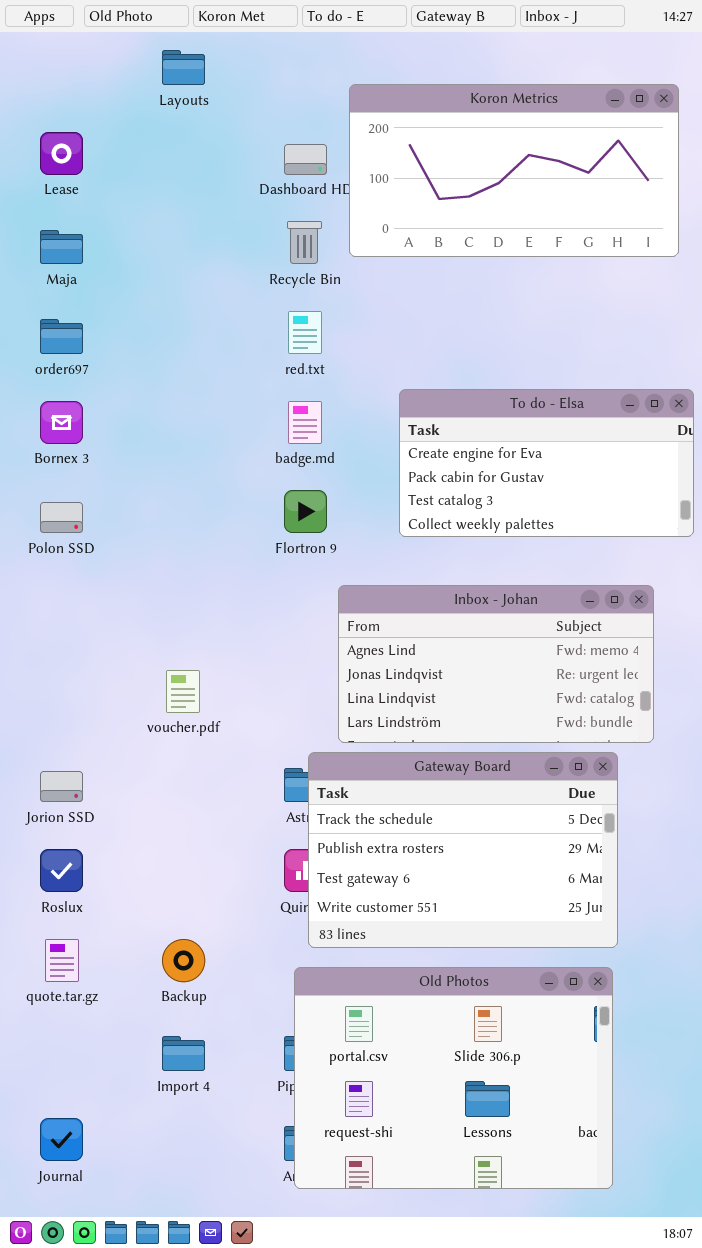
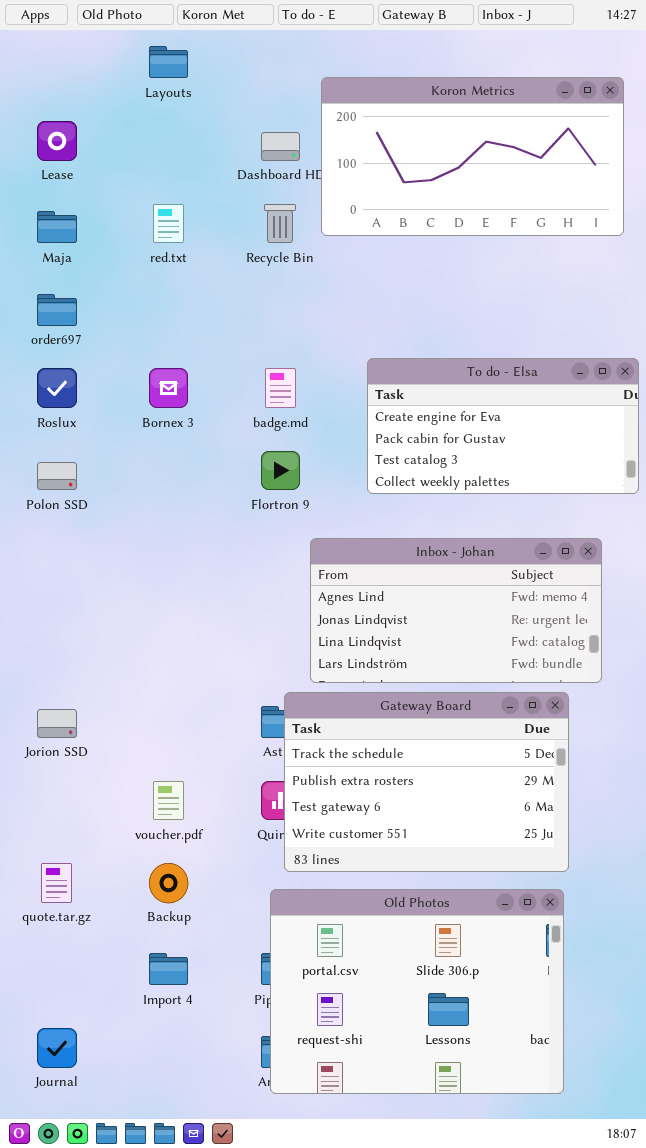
red.txt: [288,311,322,354] -> [153,204,184,243], moved
Bornex 3: [40,401,83,444] -> [149,368,188,408], moved
voucher.pdf: [166,670,200,713] -> [153,781,184,820], moved
Roslux: [40,849,83,892] -> [37,368,77,408], moved

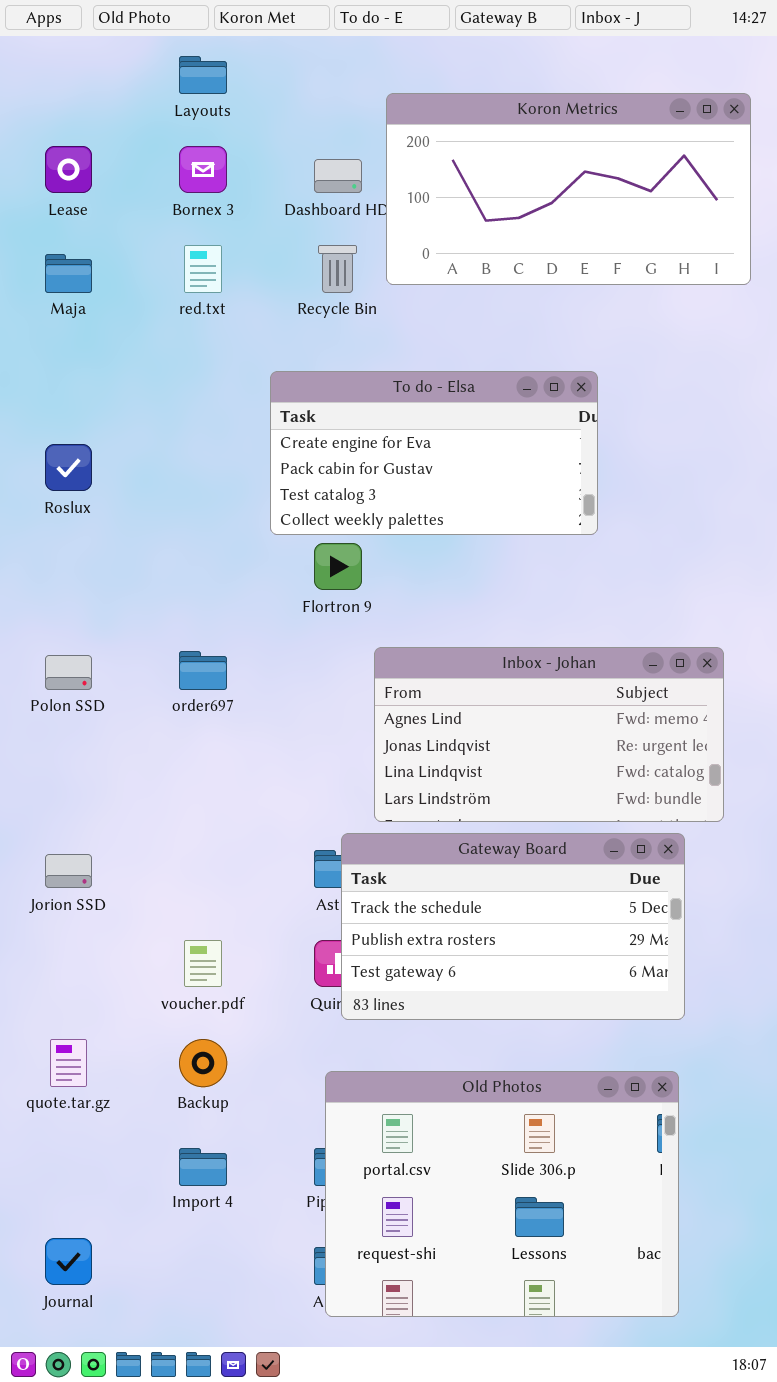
order697: [37,294,77,326] -> [179,651,227,690], moved
To do - Elsa: [367,358,639,494] -> [270,371,598,535], moved
Bornex 3: [149,368,188,408] -> [179,146,227,193], moved
Polon SSD: [37,462,77,490] -> [45,655,92,690], moved
Gateway Board: [284,692,569,872] -> [341,833,685,1020], resized

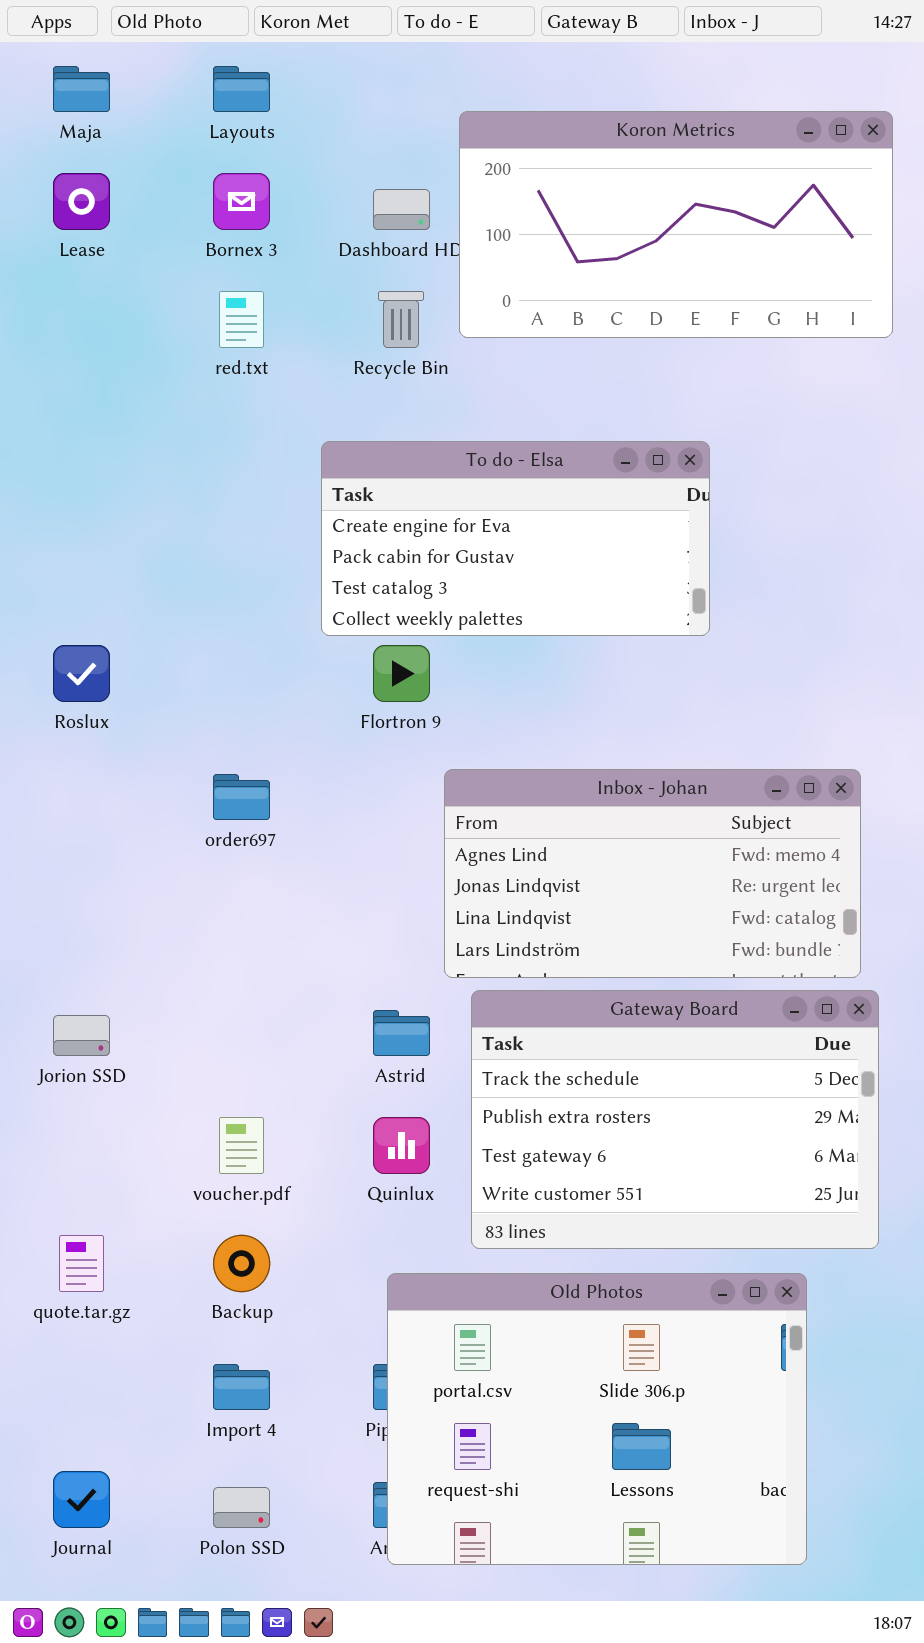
Maja: [45,254,92,293] -> [53,66,110,112], moved
Roslux: [45,444,92,491] -> [53,645,110,702], moved
Polon SSD: [45,655,92,690] -> [213,1487,270,1528], moved
Gateway Board: [341,833,685,1020] -> [471,990,879,1249], moved, resized

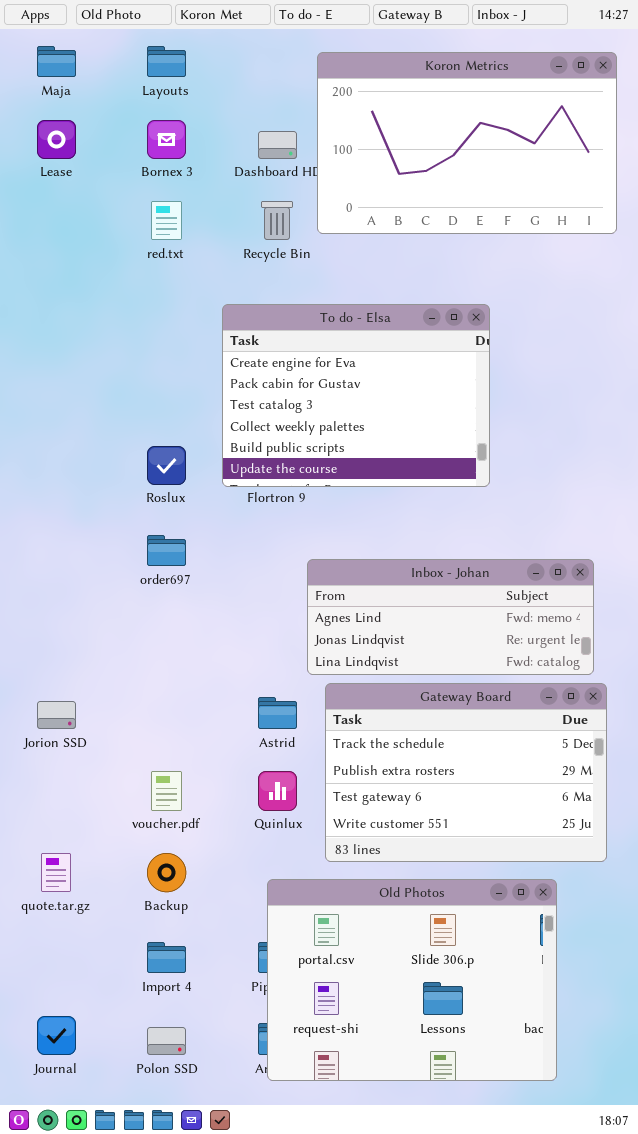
Koron Metrics: [459,111,893,338] -> [317,52,617,234], resized
To do - Elsa: [321,441,710,636] -> [222,304,490,487], resized
Roslux: [53,645,110,702] -> [147,446,186,485], moved
Inbox - Johan: [444,769,861,978] -> [307,559,594,675], resized

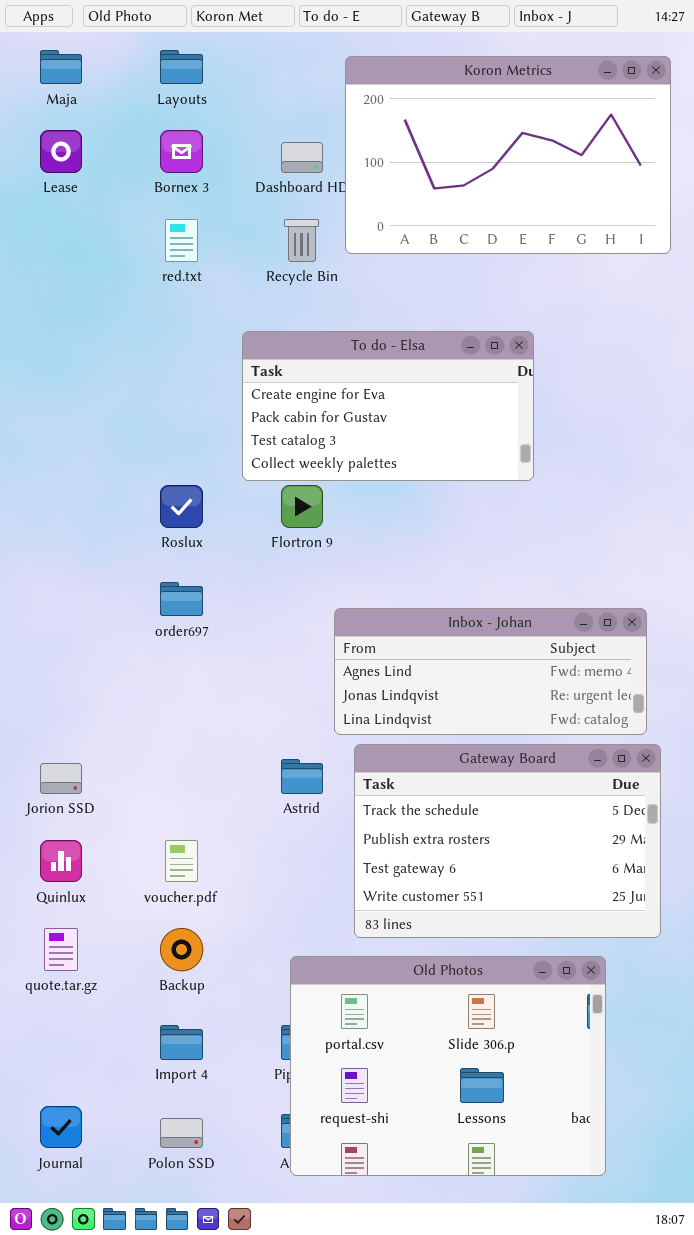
To do - Elsa: [222,304,490,487] -> [242,331,534,481], resized
Quinlux: [258,771,297,811] -> [40,840,82,882], moved

